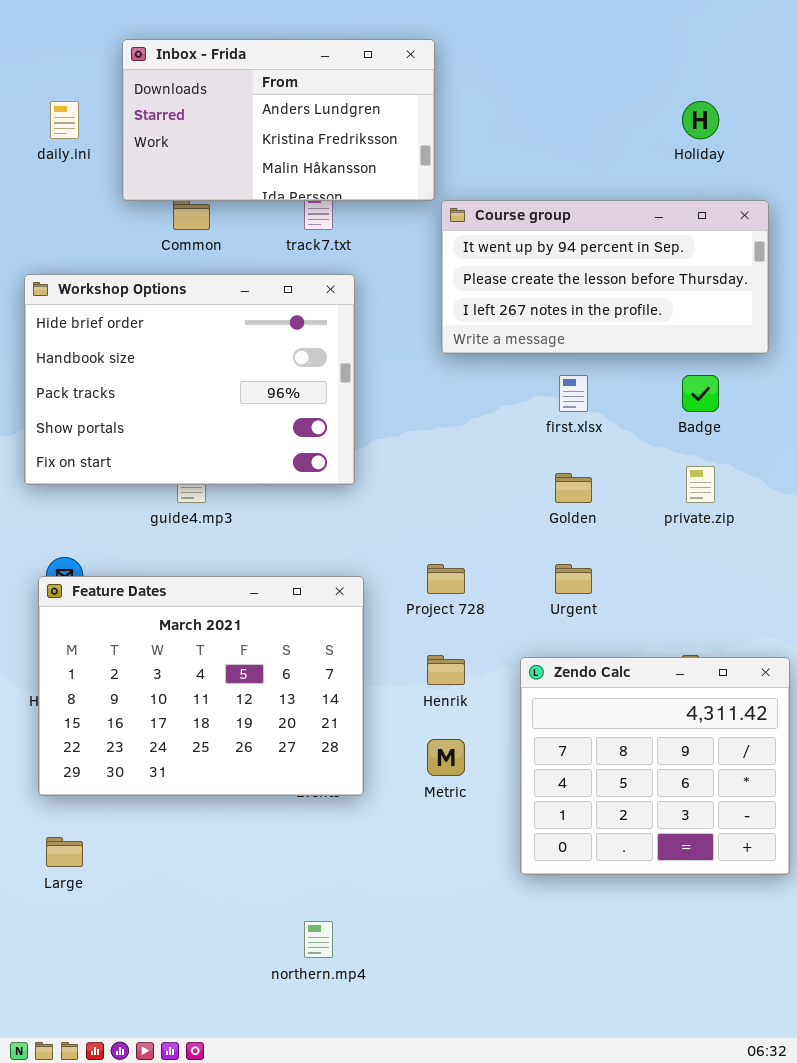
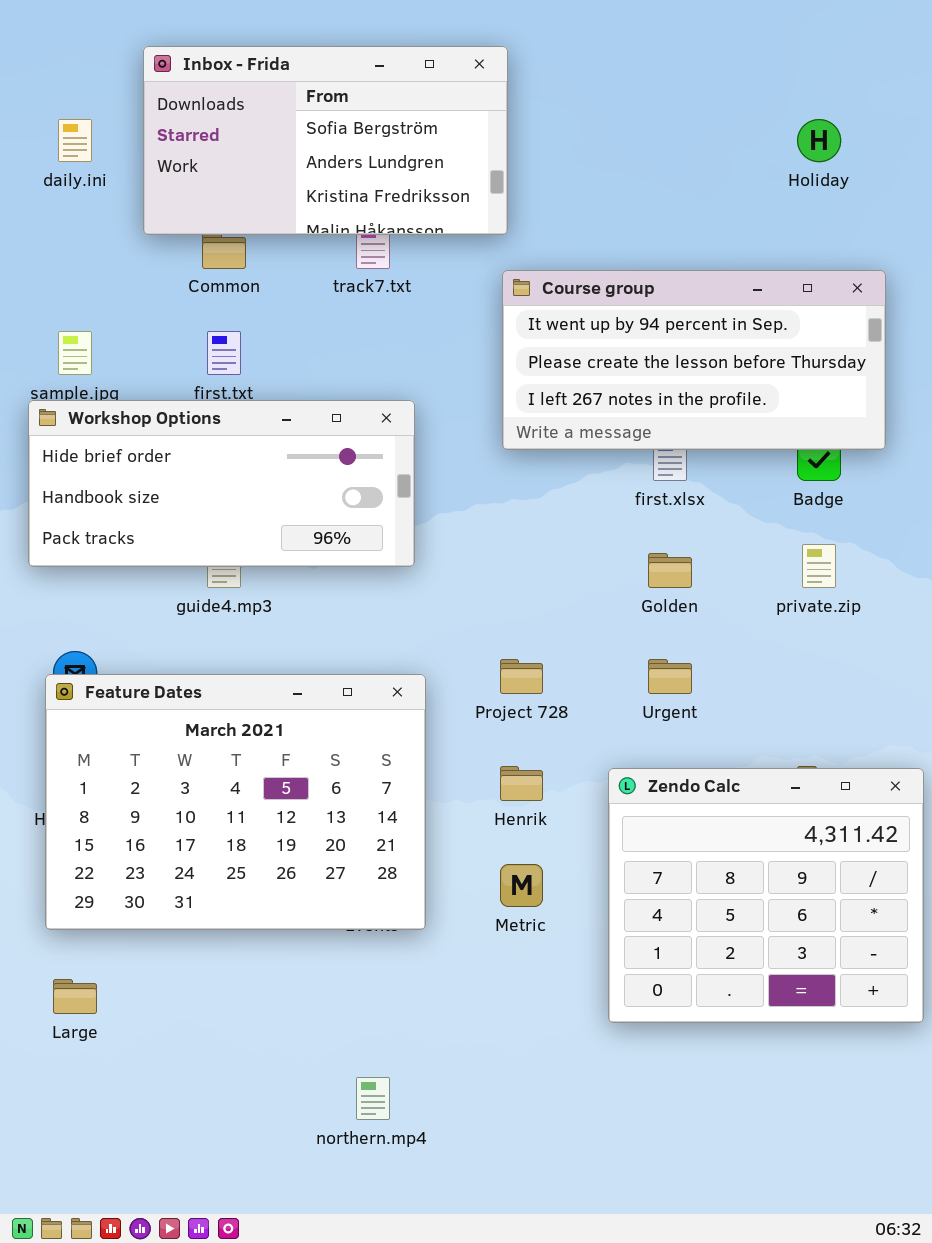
Inbox - Frida: [122,39,435,201] -> [143,46,508,235], scrolled up 1 row
Course group: [441,200,769,354] -> [502,270,886,450], moved
Workshop Options: [24,274,355,485] -> [28,400,415,567], resized

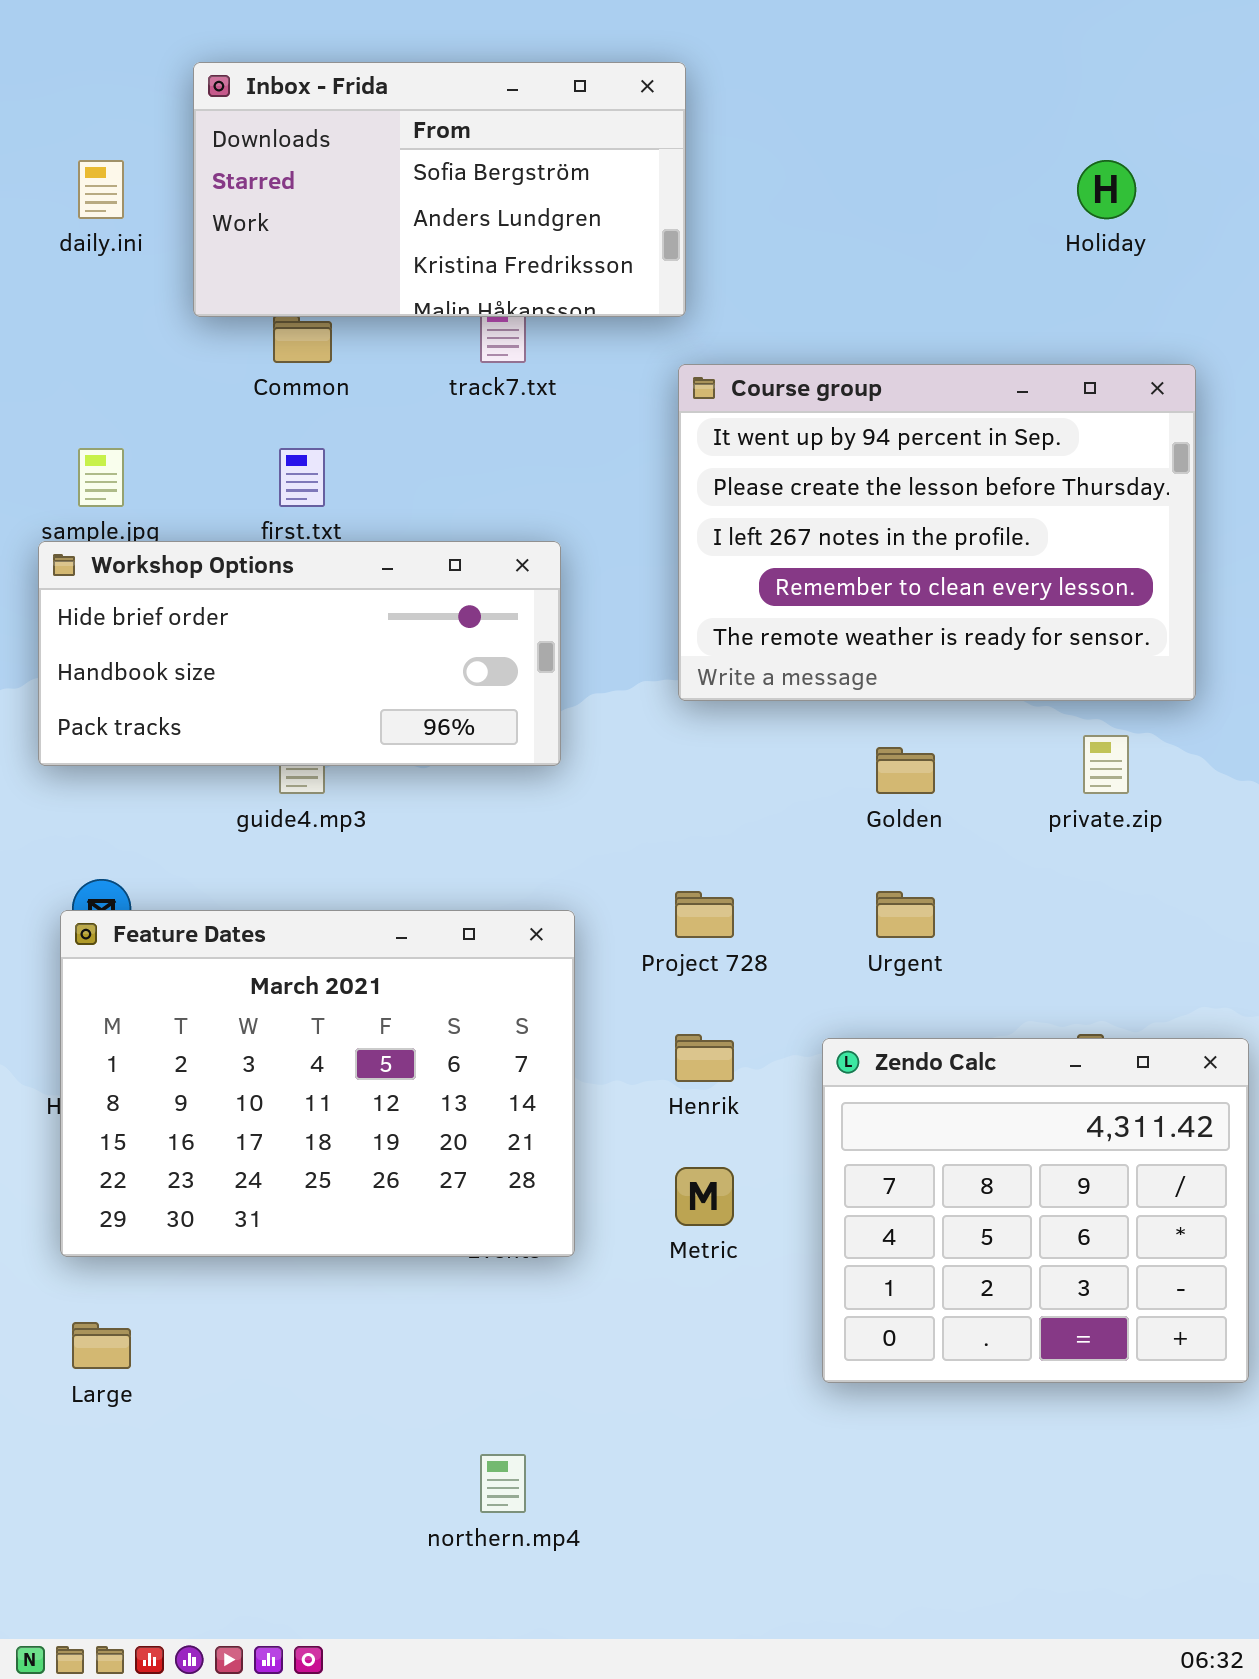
Course group: [502,270,886,450] -> [678,364,1196,701], resized

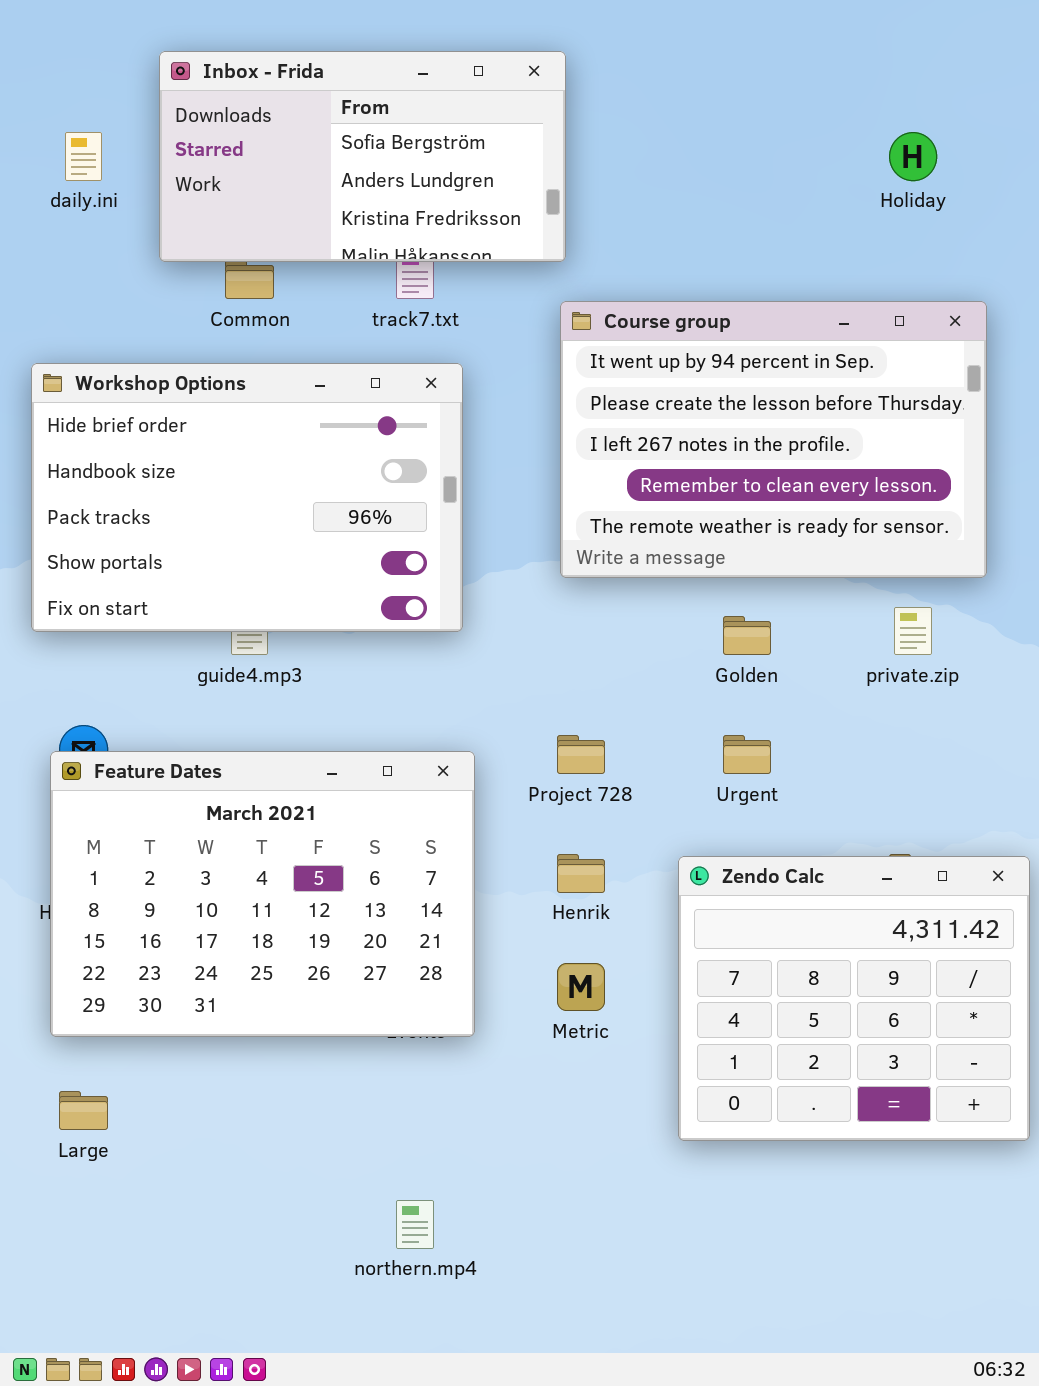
Workshop Options: [38,541,561,766] -> [31,363,463,632], resized

